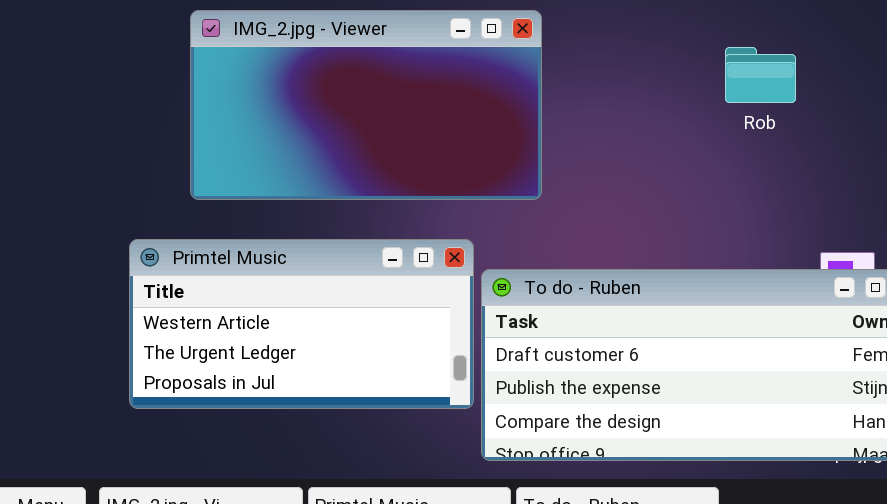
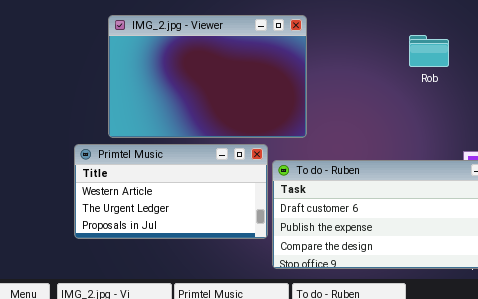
IMG_2.jpg - Viewer: [190,10,542,200] -> [108,15,307,138], resized

